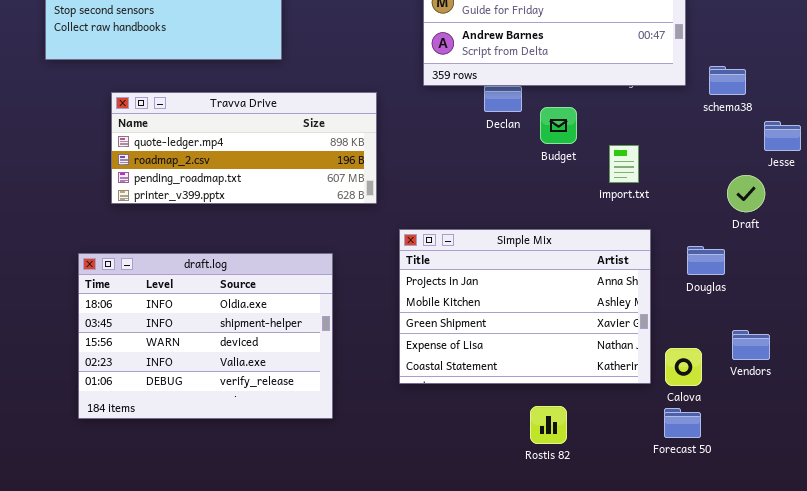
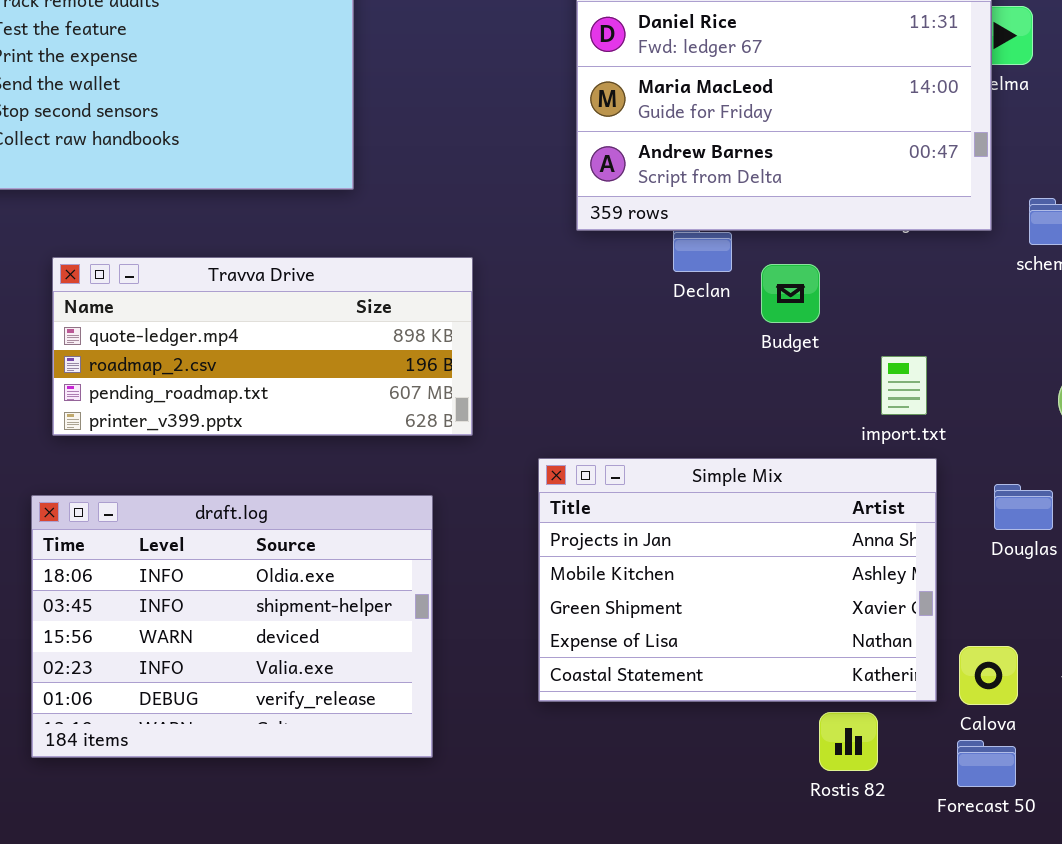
Travva Drive: [111,92,377,204] -> [52,257,473,436], moved
import.txt: [609,145,639,183] -> [881,356,927,415], moved
Rostis 82: [530,406,567,444] -> [819,712,878,771], moved

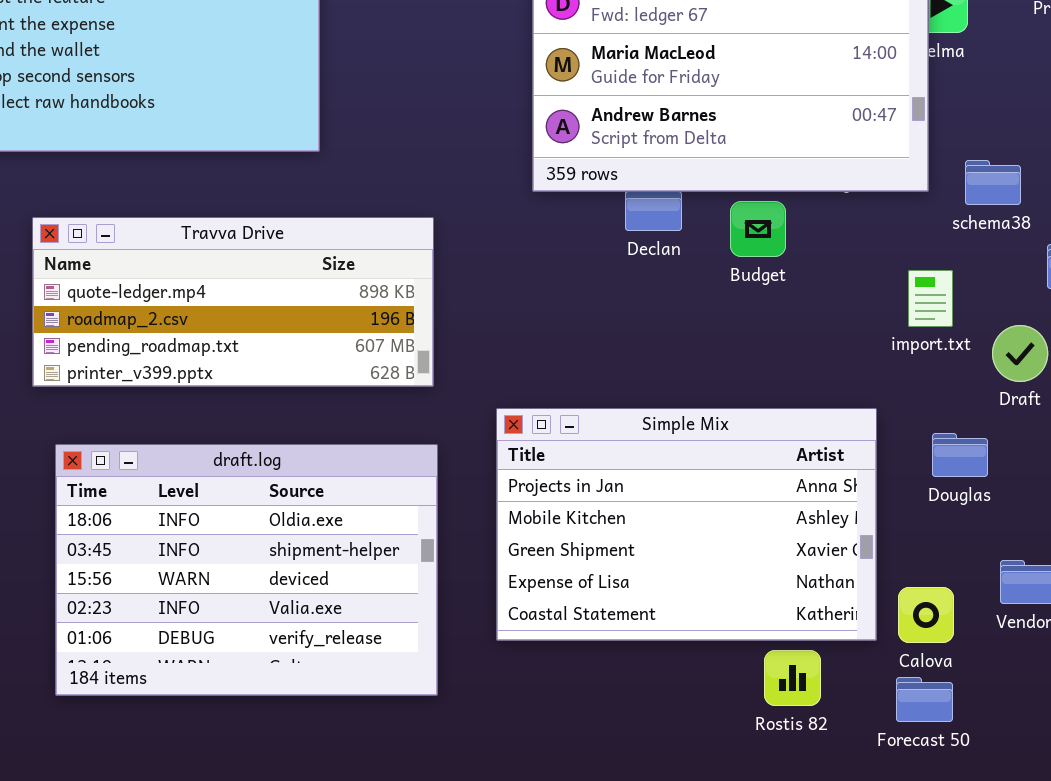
Budget: [761,264,820,323] -> [730,201,786,257], moved
import.txt: [881,356,927,415] -> [908,270,953,327], moved
draft.log: [31,495,433,758] -> [55,444,438,696], moved

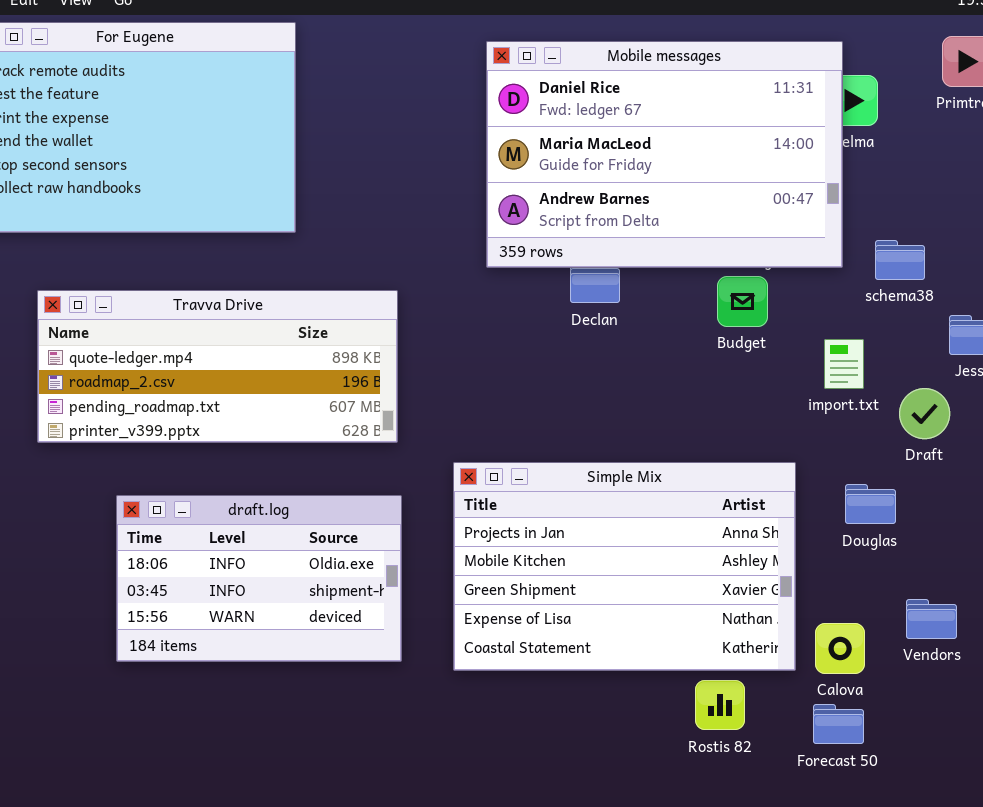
Budget: [730,201,786,257] -> [717,276,768,327], moved
draft.log: [55,444,438,696] -> [116,495,402,662], resized

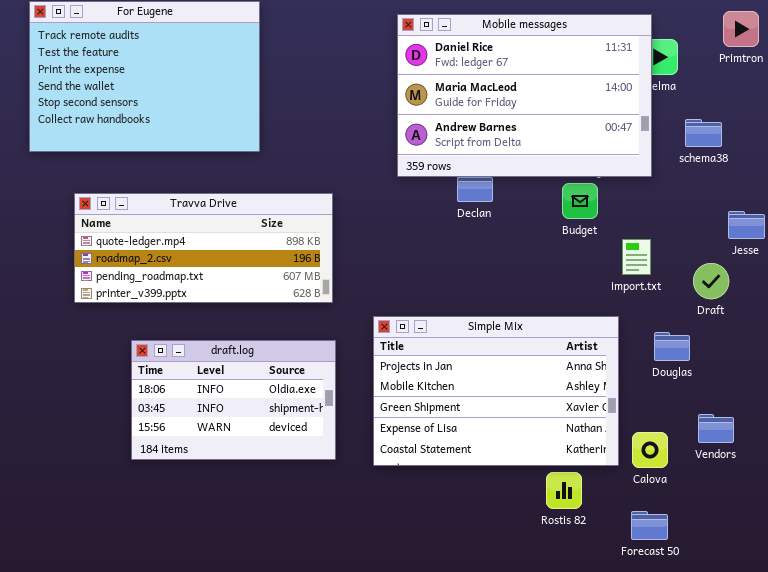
schema38: [875,240,925,280] -> [685,119,722,147], moved
import.txt: [824,339,864,389] -> [622,239,651,275], moved
Forecast 50: [813,704,864,744] -> [631,511,668,540], moved

